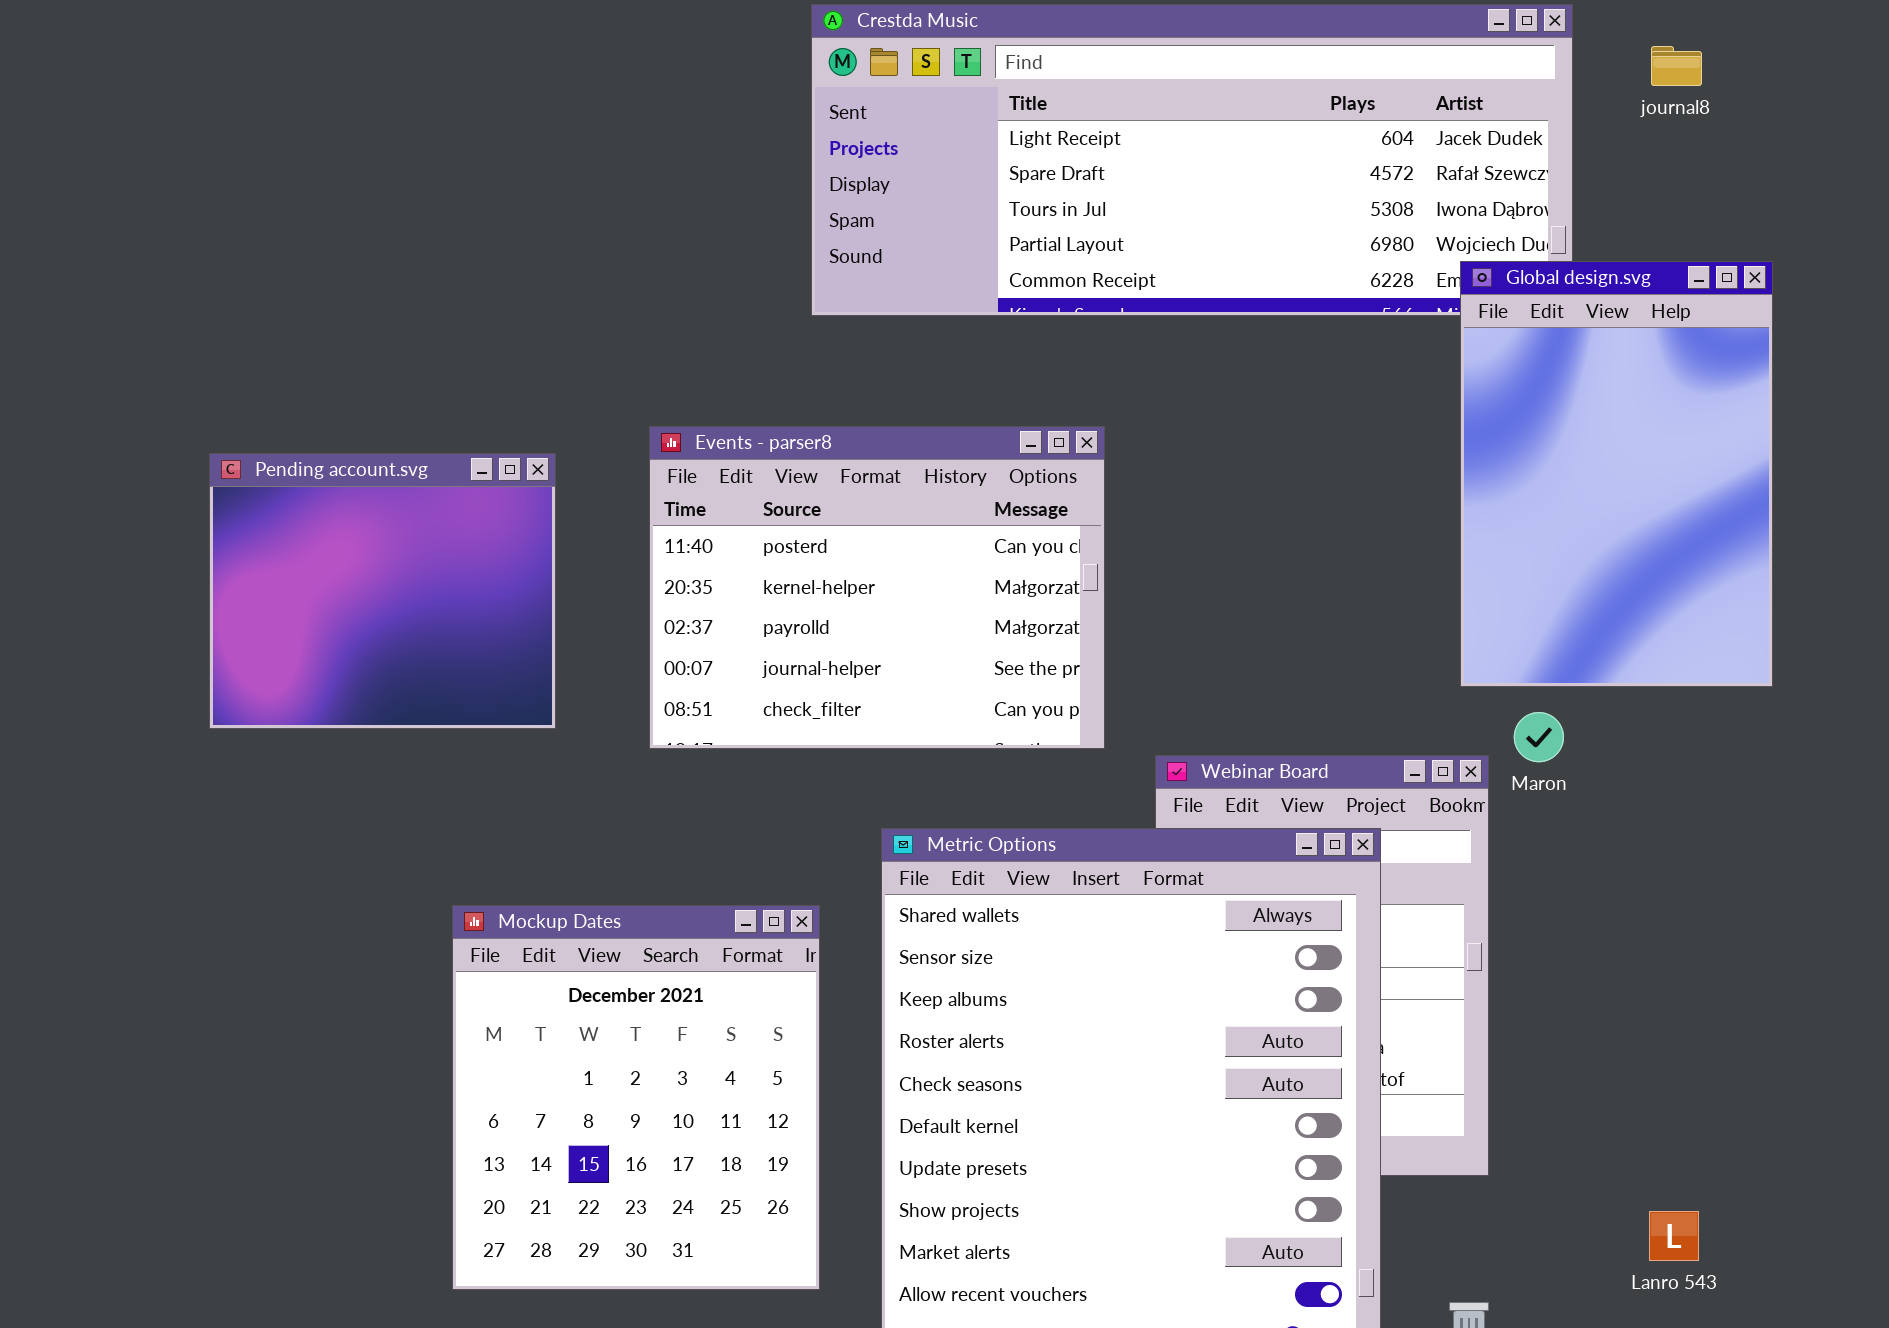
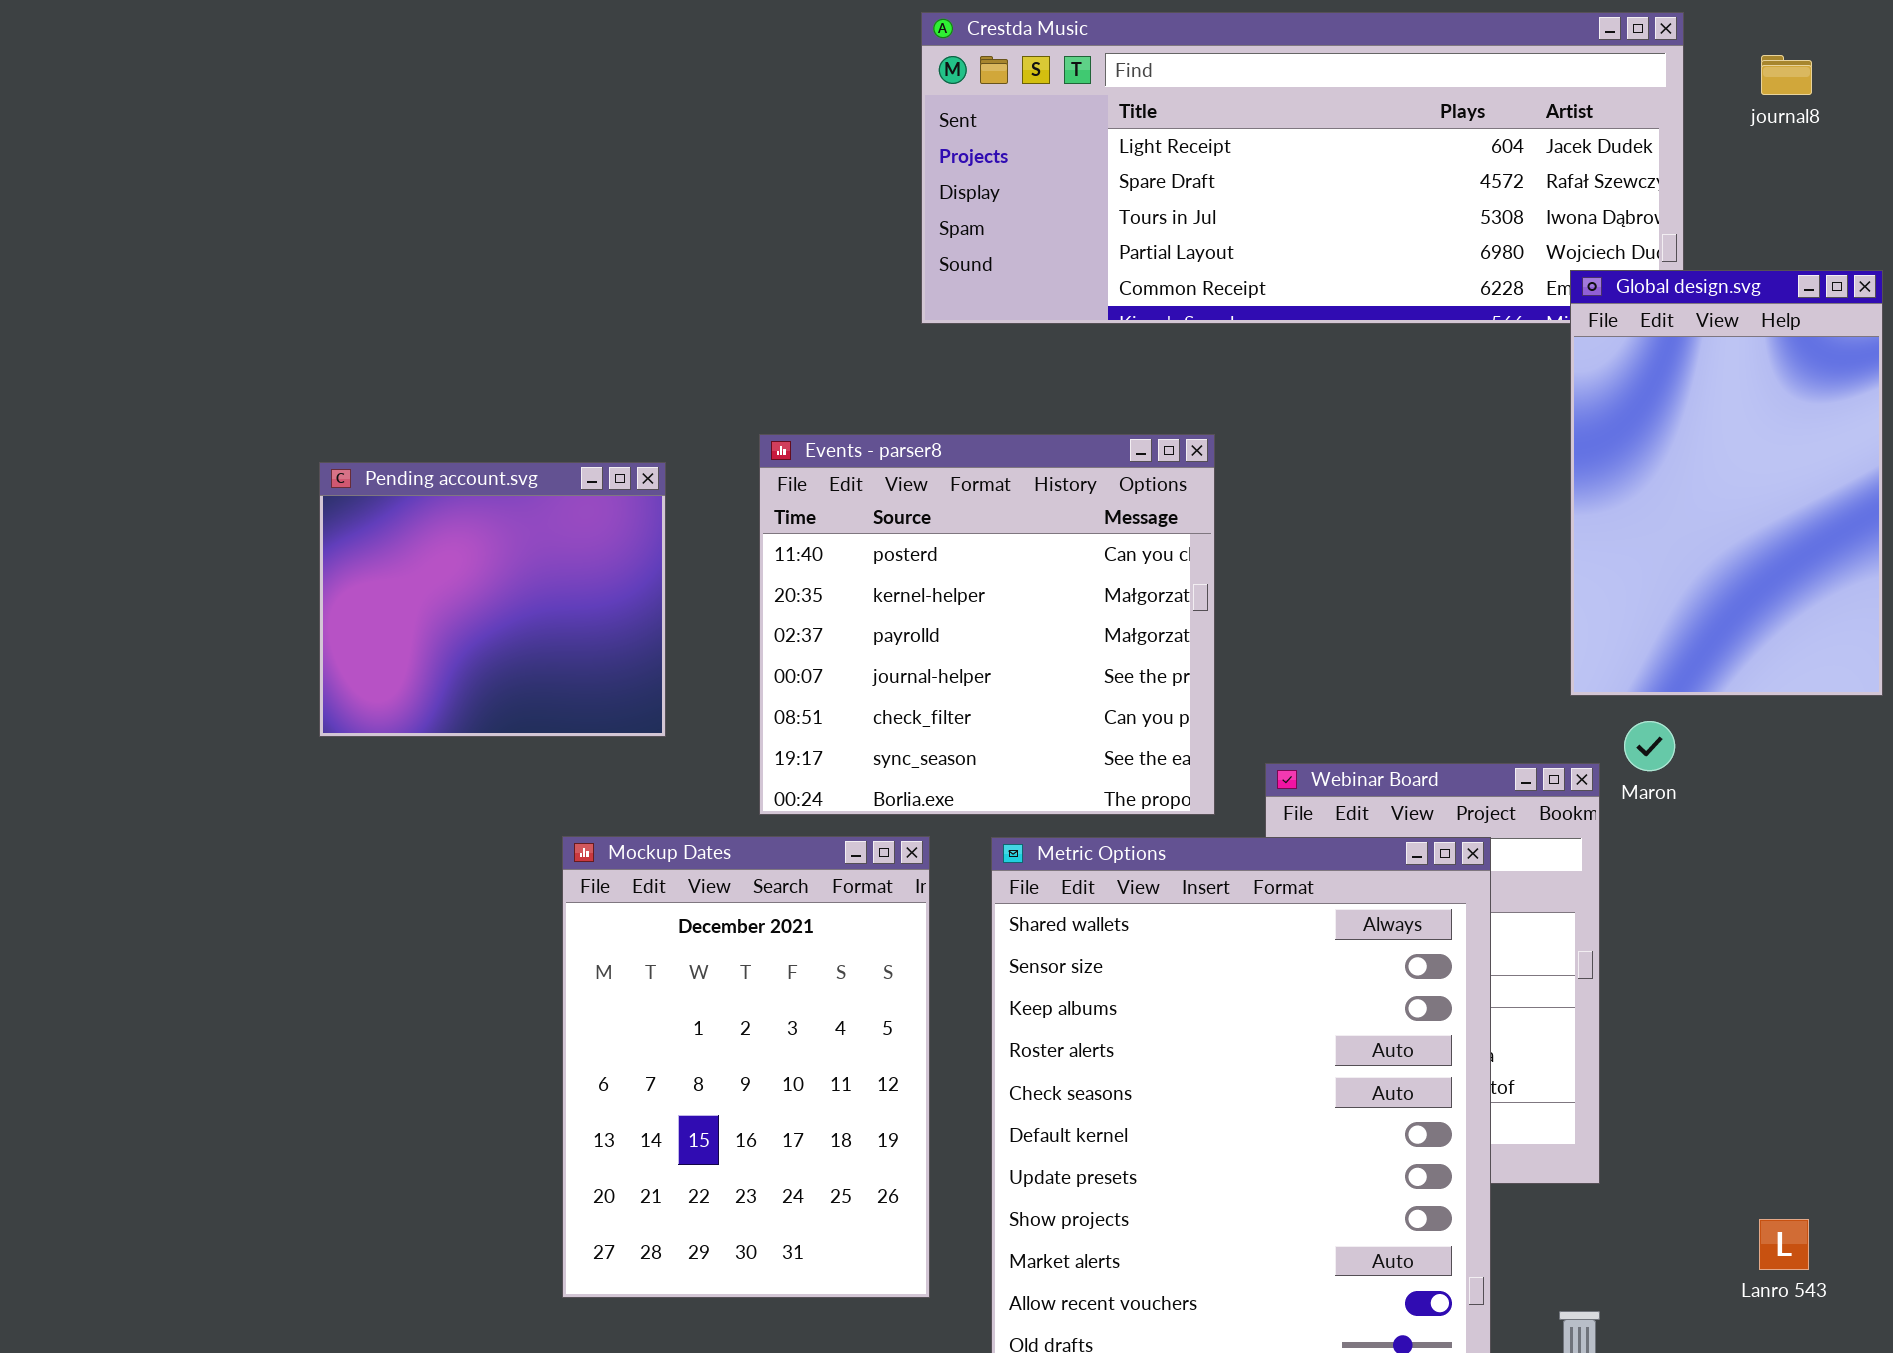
Events - parser8: [649,426,1105,749] -> [759,434,1215,815], resized
Mockup Dates: [452,905,820,1290] -> [562,836,930,1298], resized

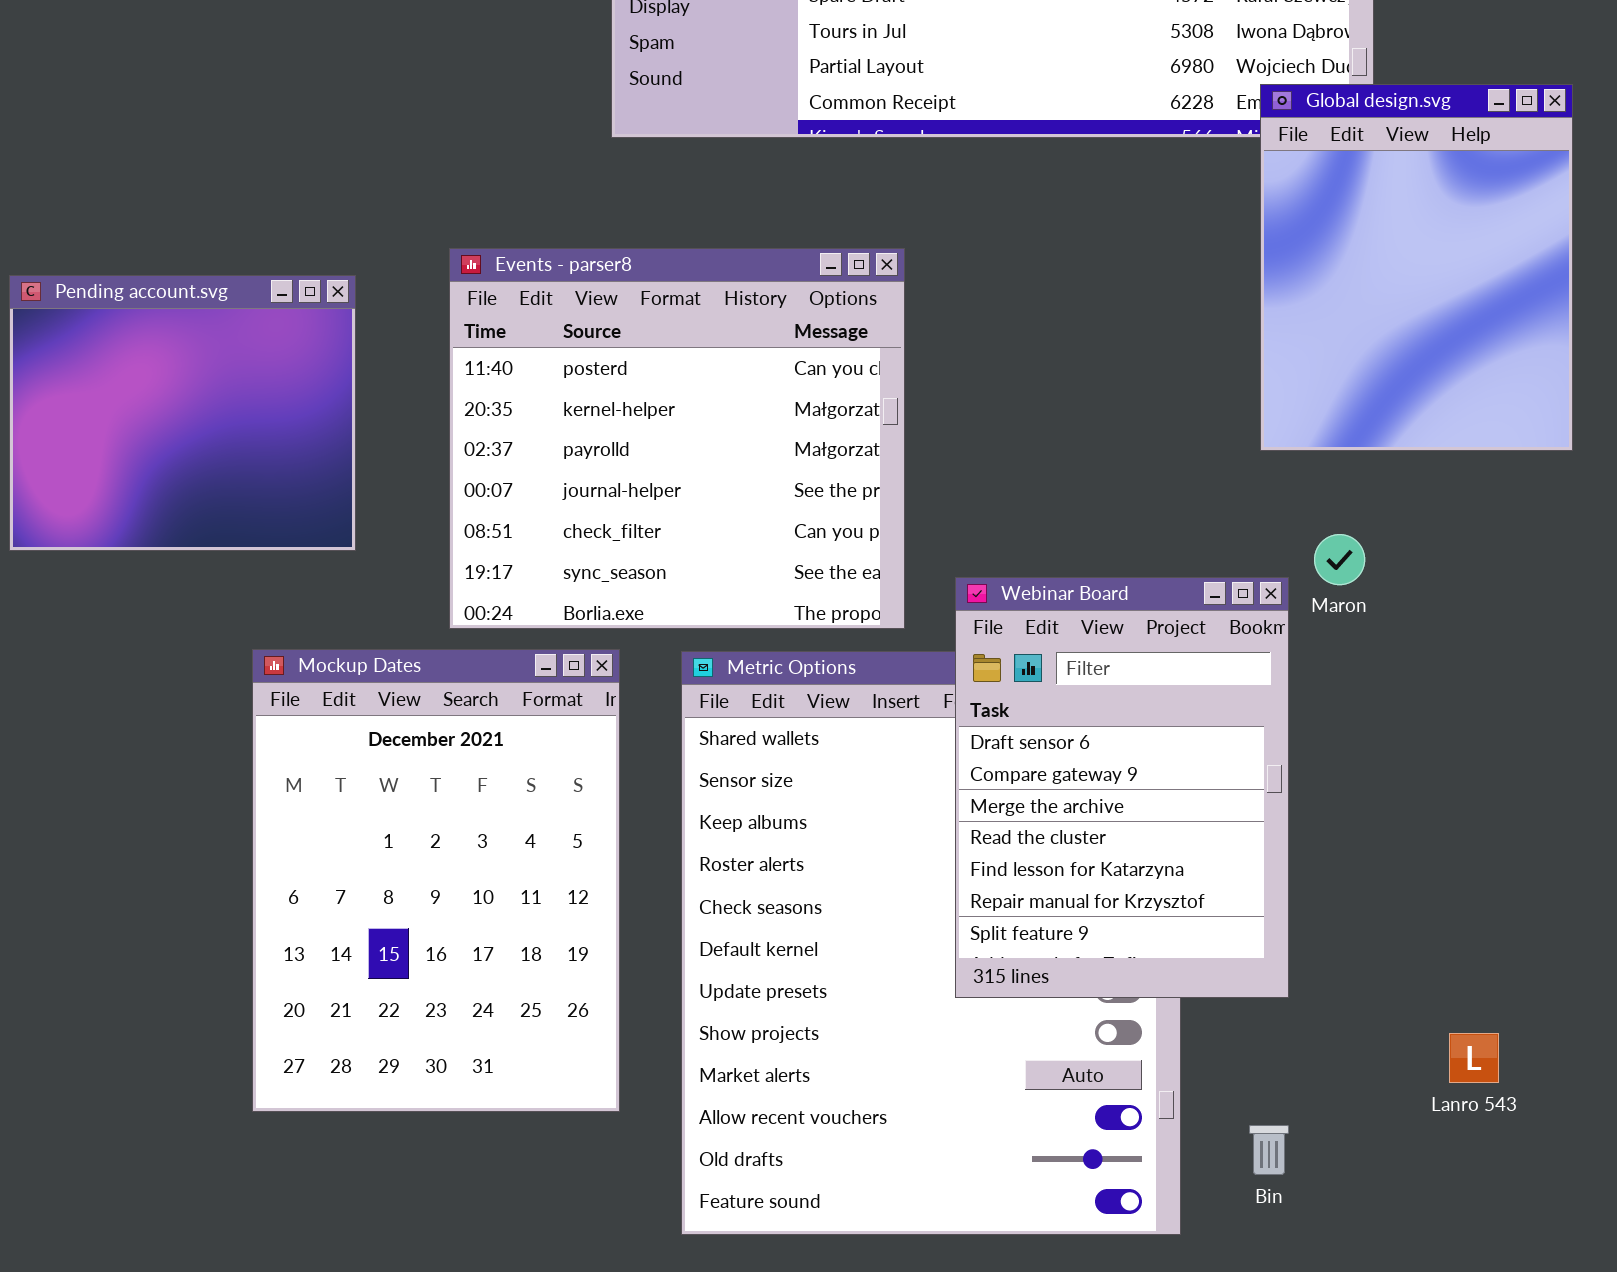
Global design.svg: [1570,270,1883,696] -> [1260,84,1573,451], resized
Webinar Board: [1265,763,1600,1184] -> [955,577,1289,998], raised

